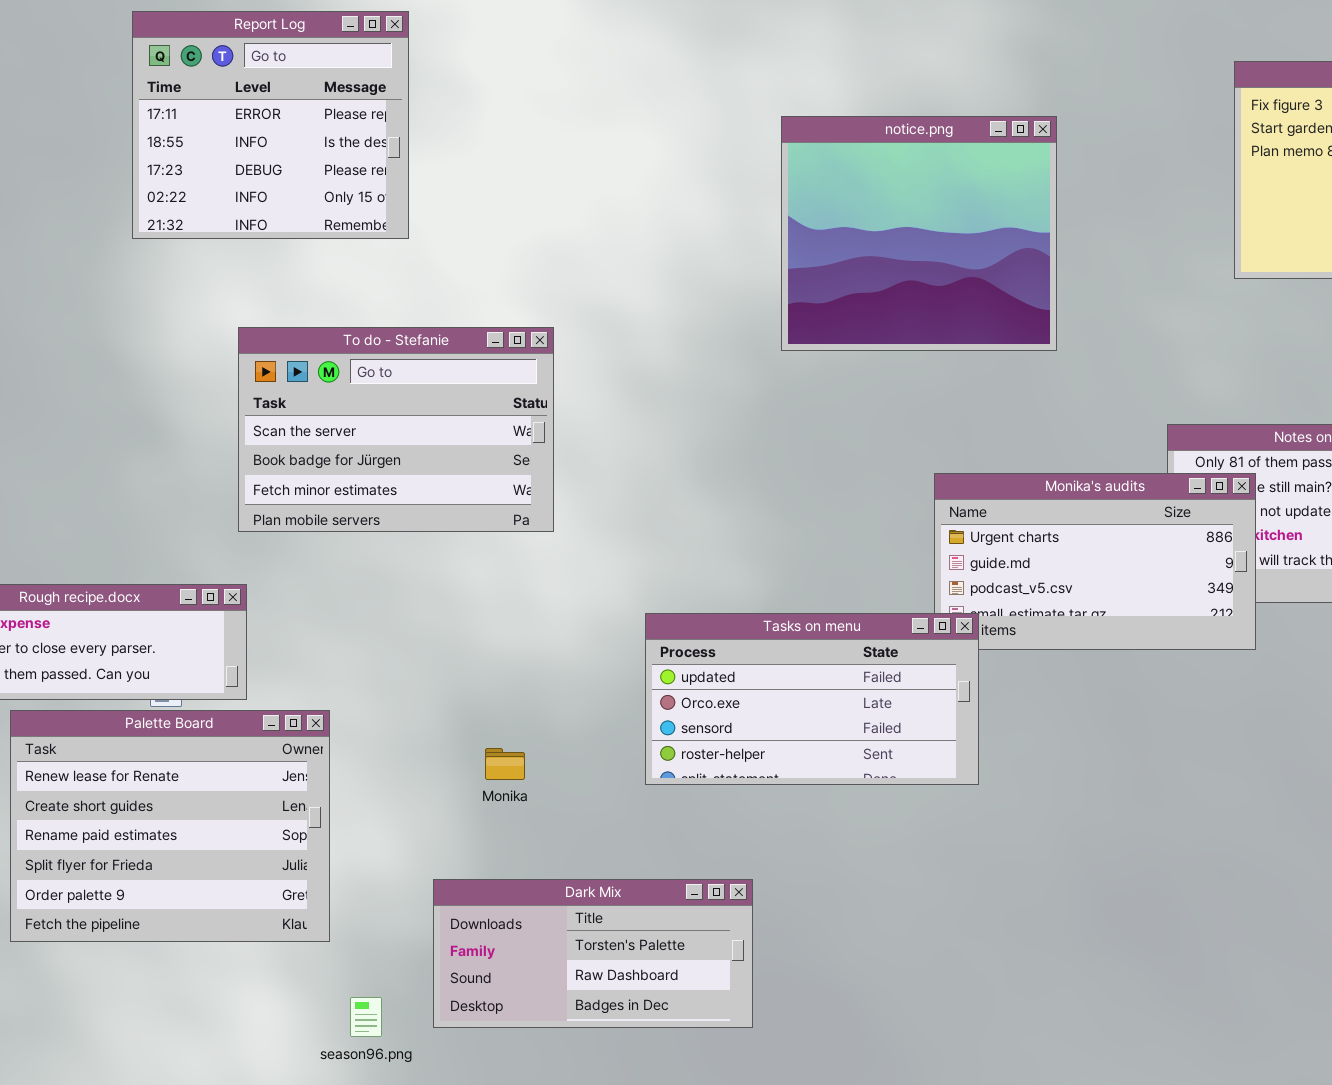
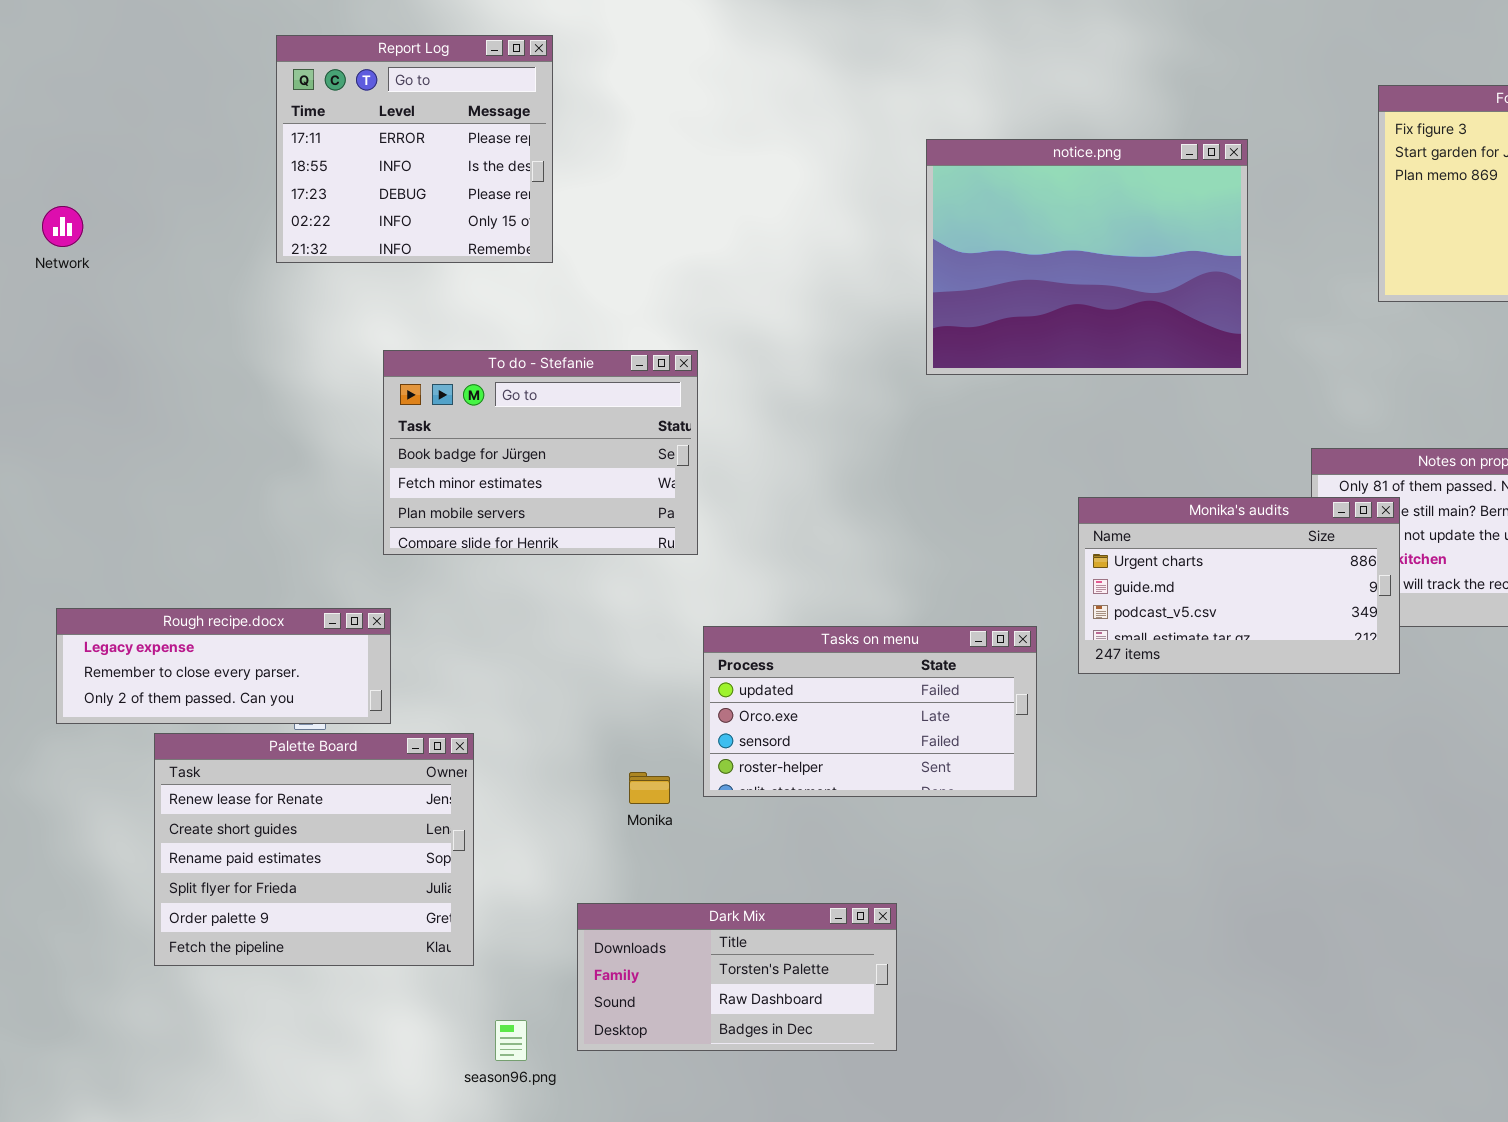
notice.png: [781,116,1057,351] -> [926,139,1248,375], resized
To do - Stefanie: [238,327,554,532] -> [383,350,698,555], scrolled down 1 row
Tasks on menu: [645,613,979,785] -> [703,626,1037,797], moved

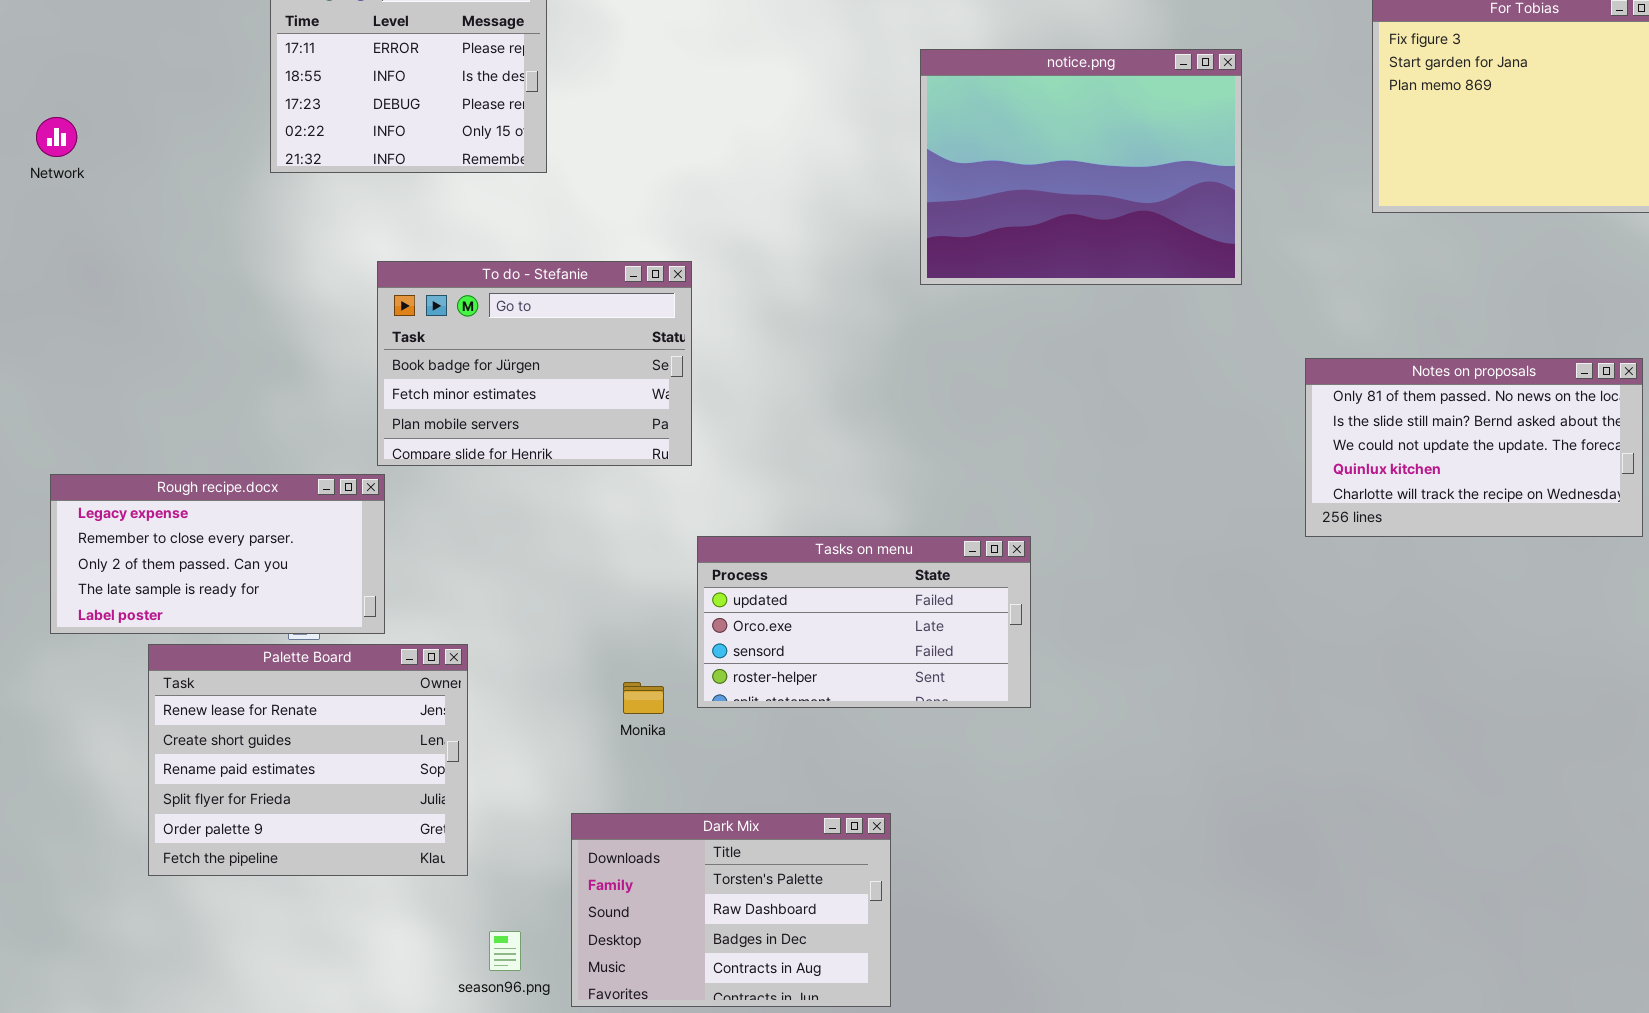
Monika's audits: [1078,497,1400,674] -> none, closed
Rough recipe.docx: [56,608,391,724] -> [50,474,385,634], resized
Dark Mix: [577,903,897,1051] -> [571,813,891,1007], resized

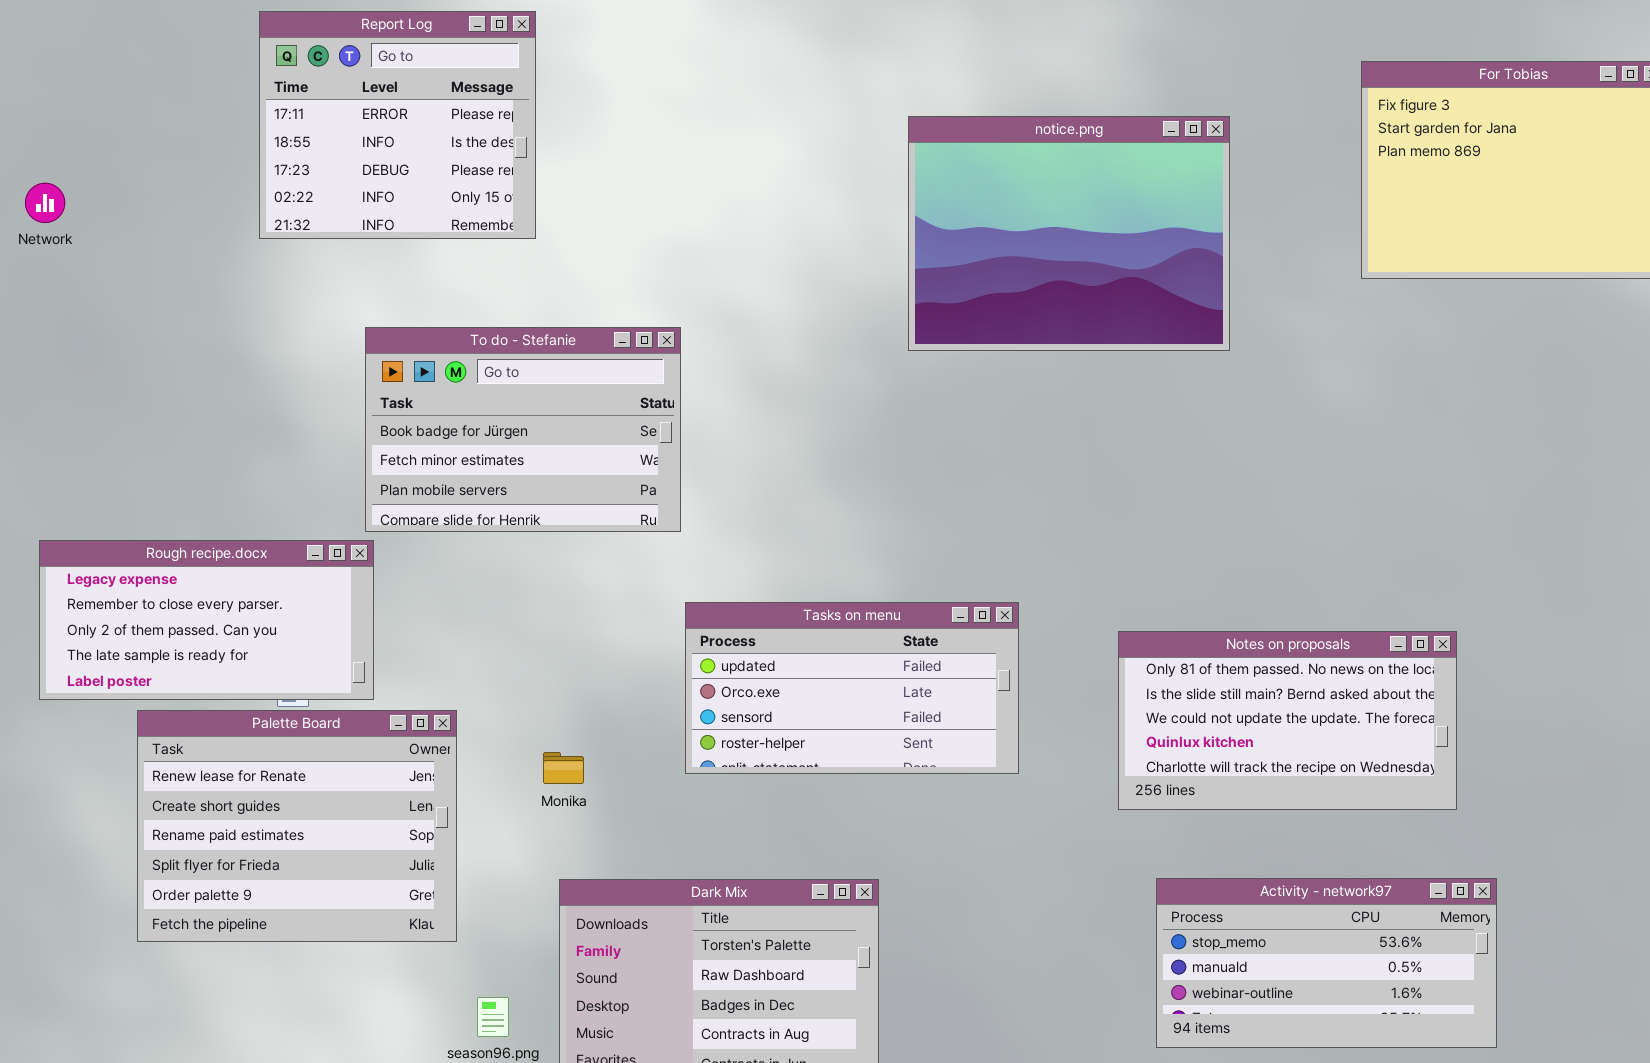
Notes on proposals: [1305,358,1643,537] -> [1118,631,1457,810], moved
Monika: [623,682,664,714] -> [543,752,584,784], moved
Activity - network97: none -> [1156,878,1497,1048], opened

